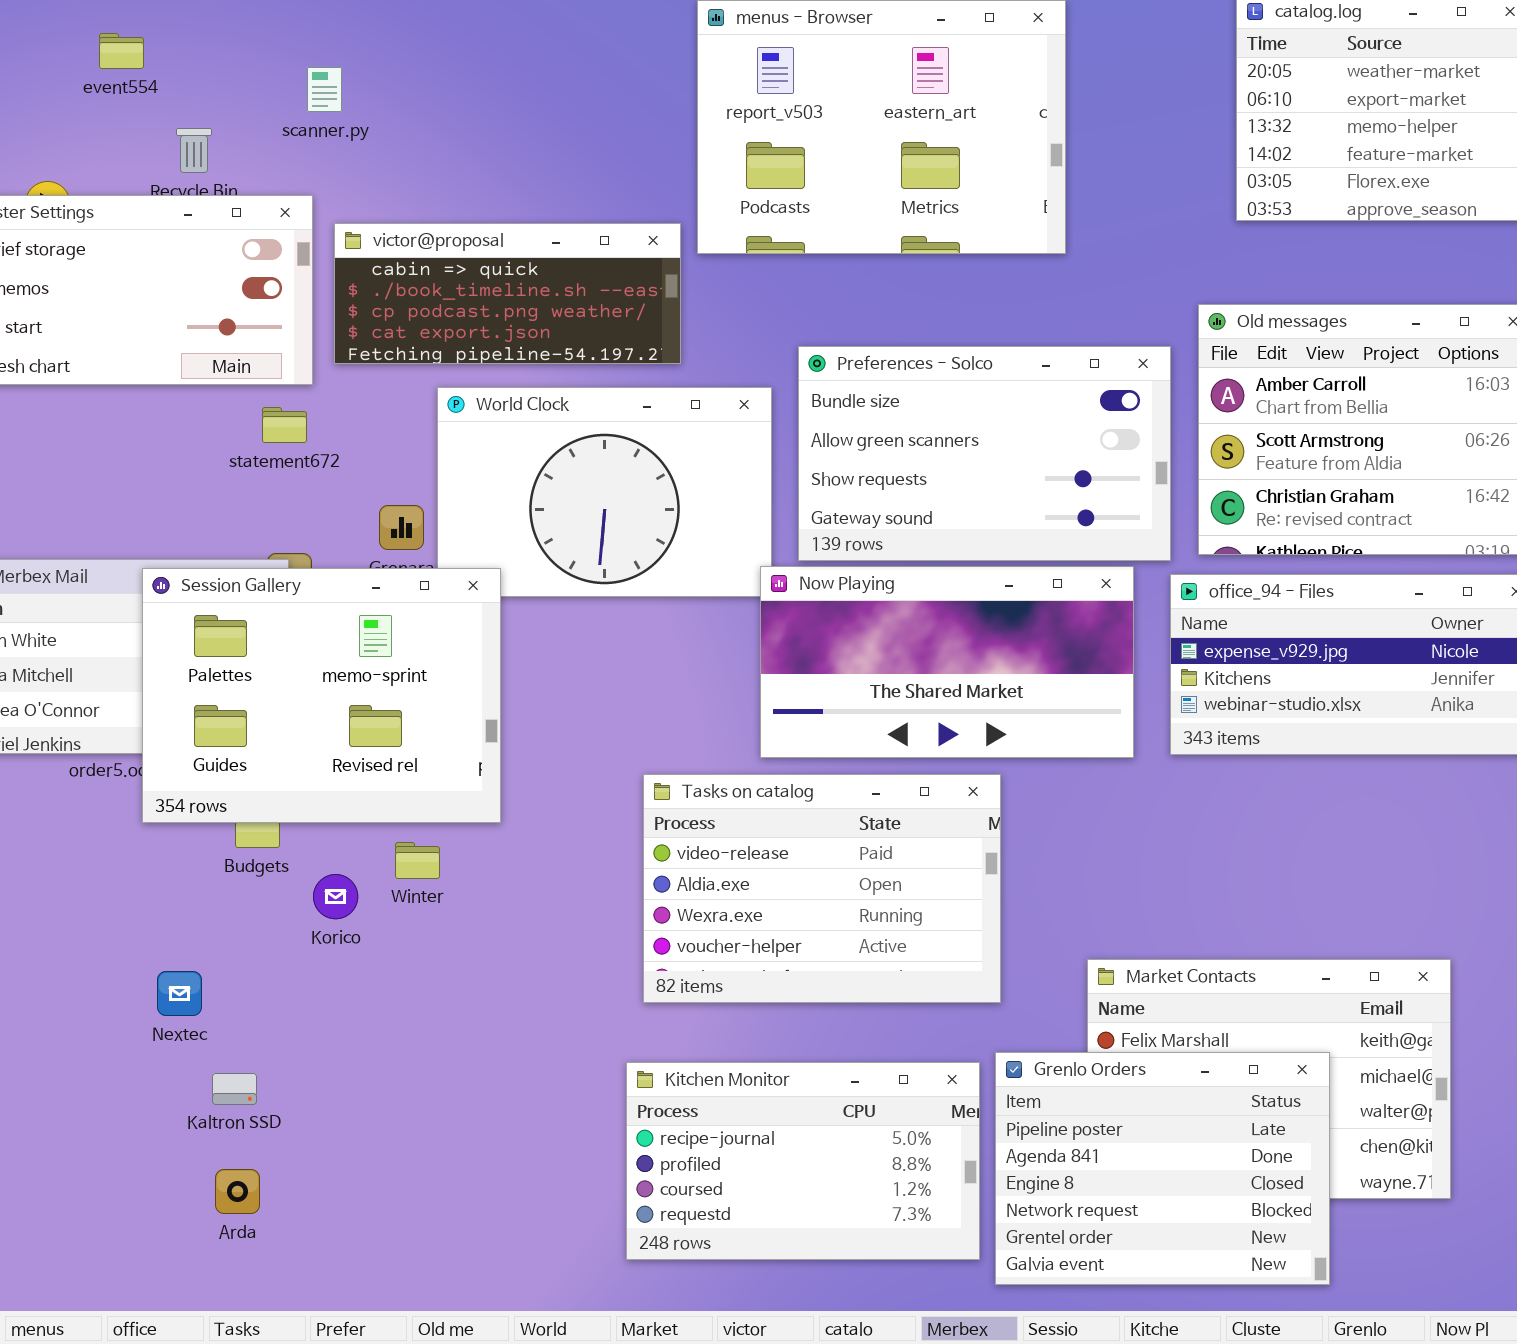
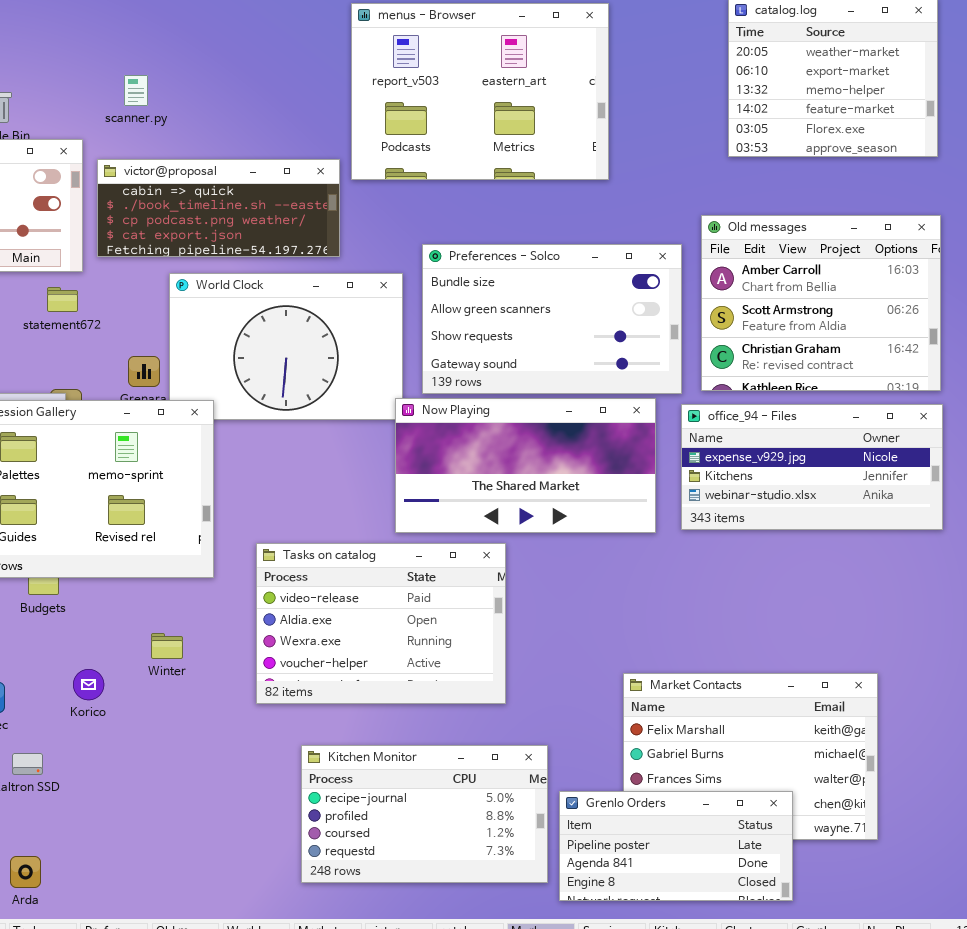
scanner.py: [307,67,342,112] -> [124,75,148,106], moved
Tasks on catalog: [643,774,1001,1003] -> [256,543,506,704], moved
Winter: [395,842,440,879] -> [151,633,183,659], moved
Korico: [313,874,358,919] -> [73,669,104,700], moved
Grenlo Orders: [995,1052,1330,1285] -> [559,791,793,901], resized
Arda: [215,1169,260,1214] -> [10,856,41,888], moved

